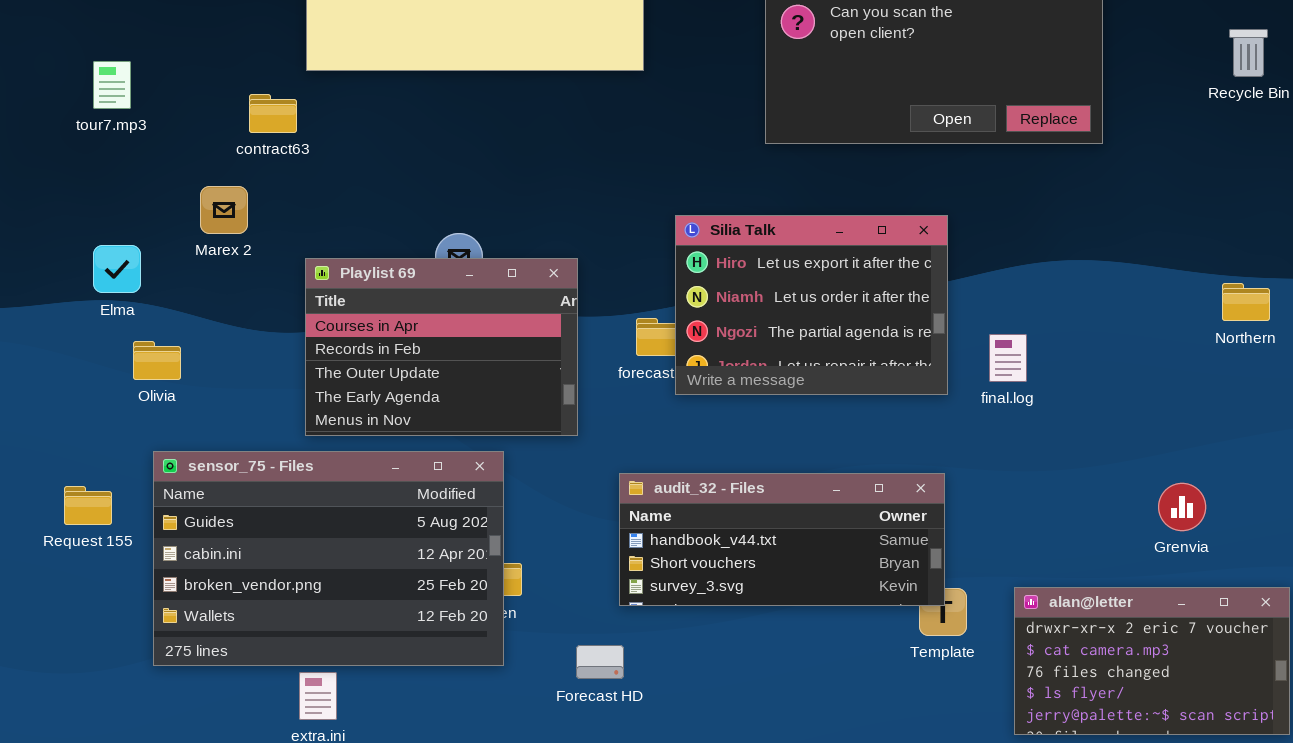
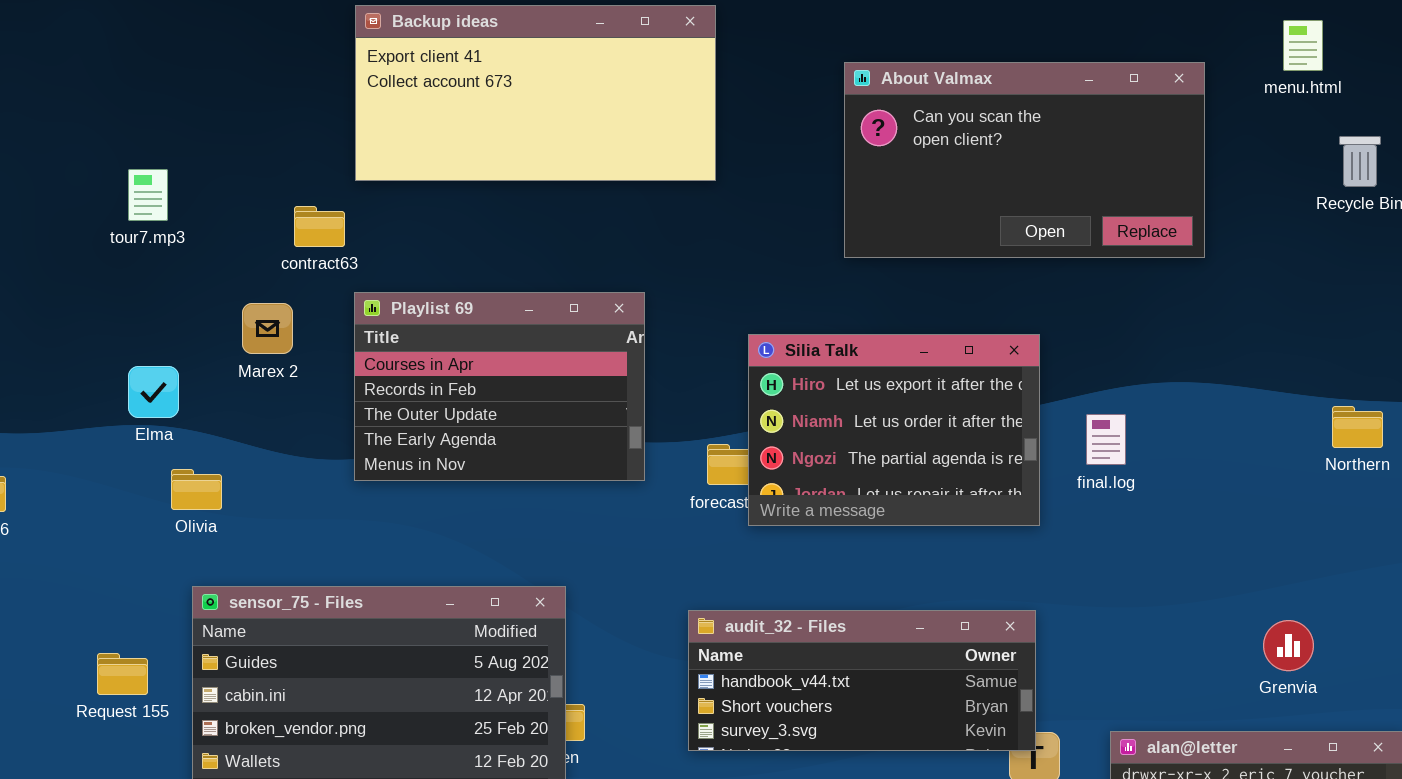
Playlist 69: [305,258,578,436] -> [354,292,645,481], moved
final.log: [989,334,1027,382] -> [1086,414,1126,465], moved
Request 155: [64,486,112,525] -> [97,653,148,695], moved

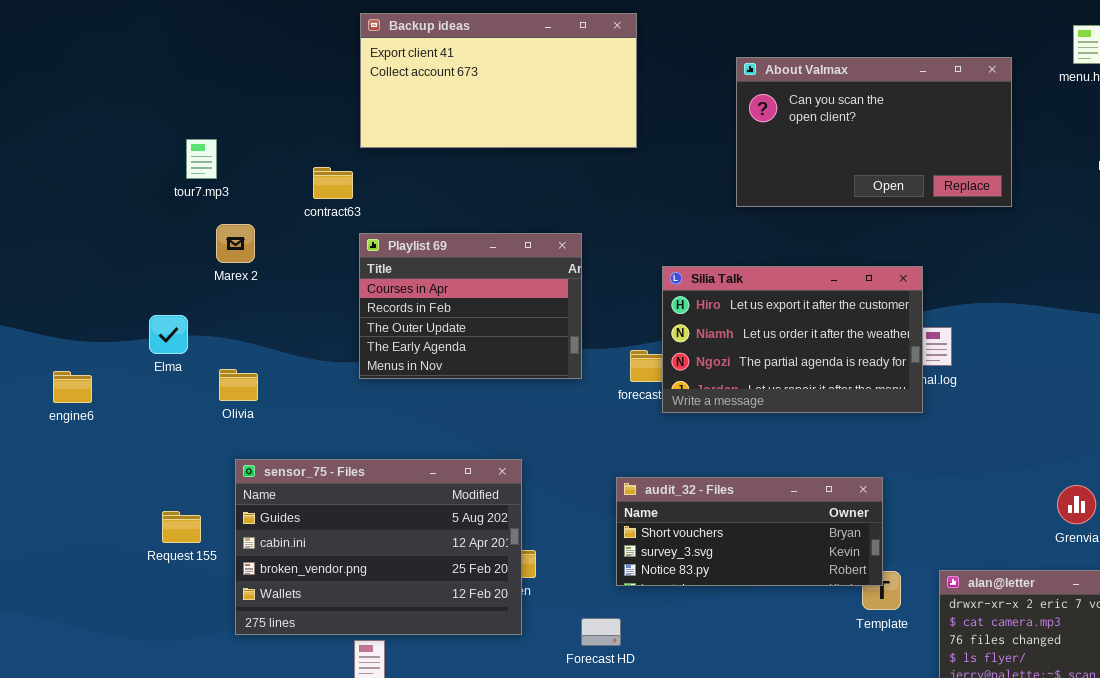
Marex 2: [242,303,293,354] -> [216,224,255,263], moved
Silia Talk: [748,334,1040,526] -> [662,266,923,413], resized
Elma: [128,366,179,418] -> [149,315,188,354], moved
audit_32 - Files: [688,610,1036,751] -> [616,477,883,586], scrolled down 1 row

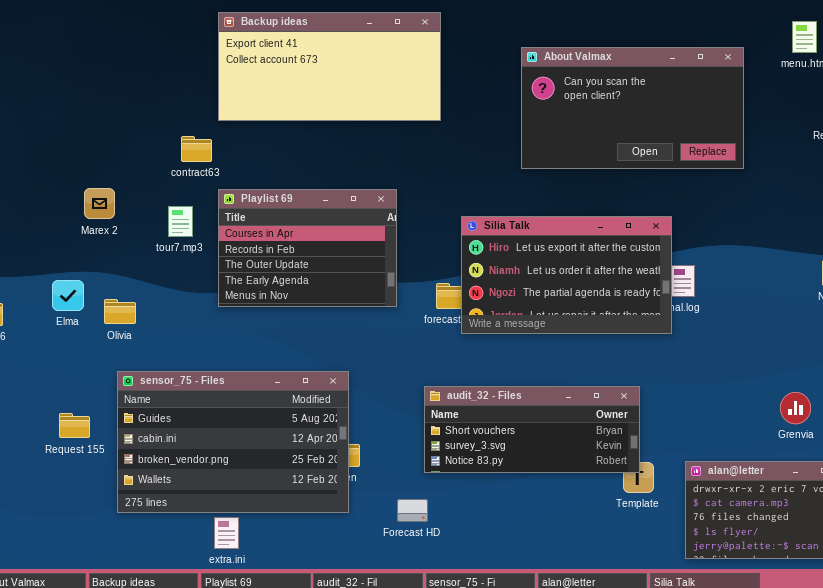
tour7.mp3: [186,139,217,179] -> [168,206,193,237], moved
Marex 2: [216,224,255,263] -> [84,188,115,219], moved
Elma: [149,315,188,354] -> [52,280,84,311], moved

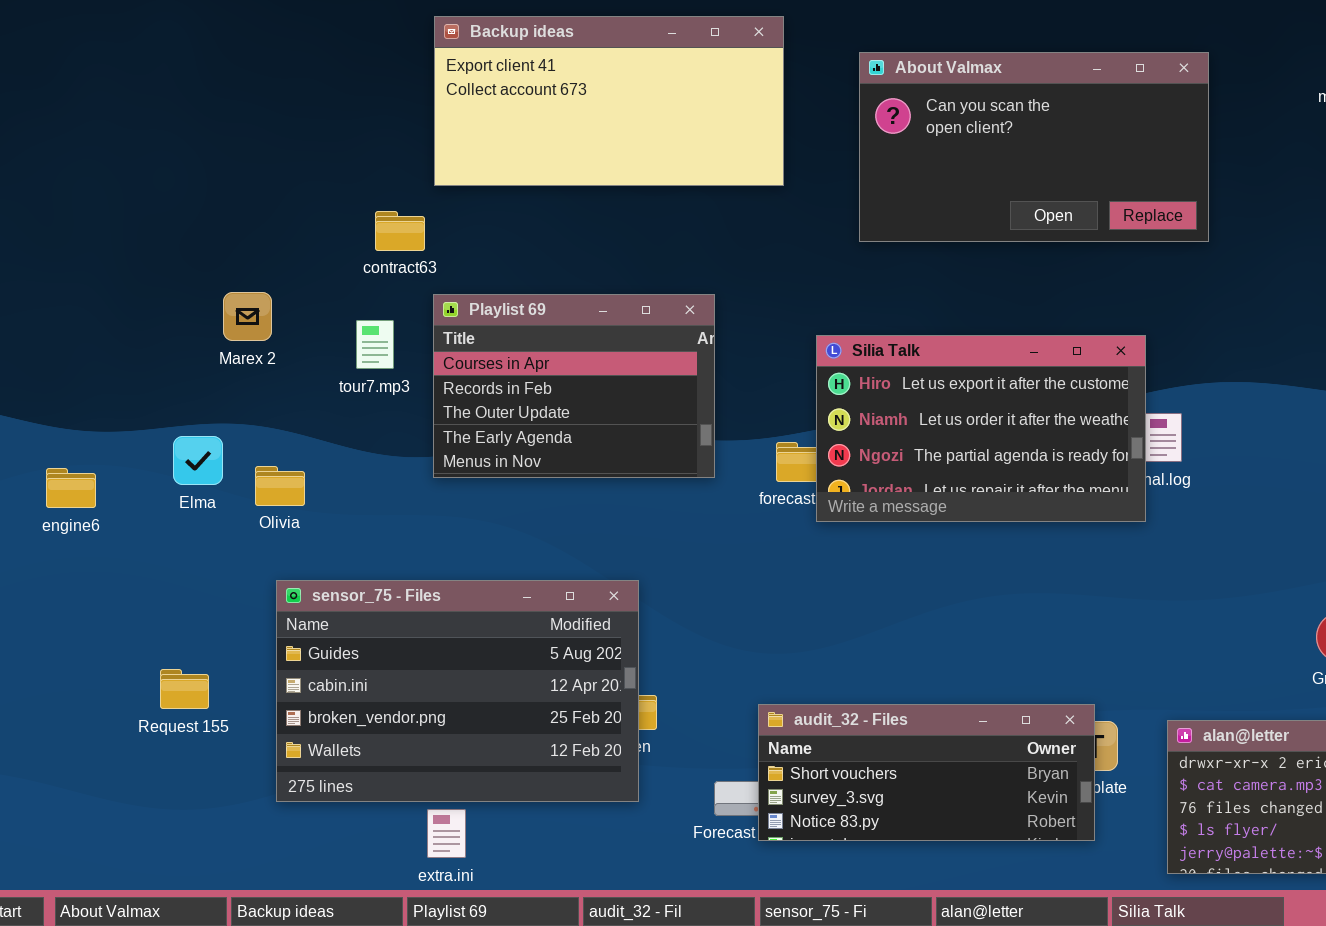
About Valmax: [521,47,744,169] -> [859,52,1209,242], moved
audit_32 - Files: [424,386,640,473] -> [758,704,1095,841], moved
Request 155: [59,413,90,438] -> [160,669,209,709], moved

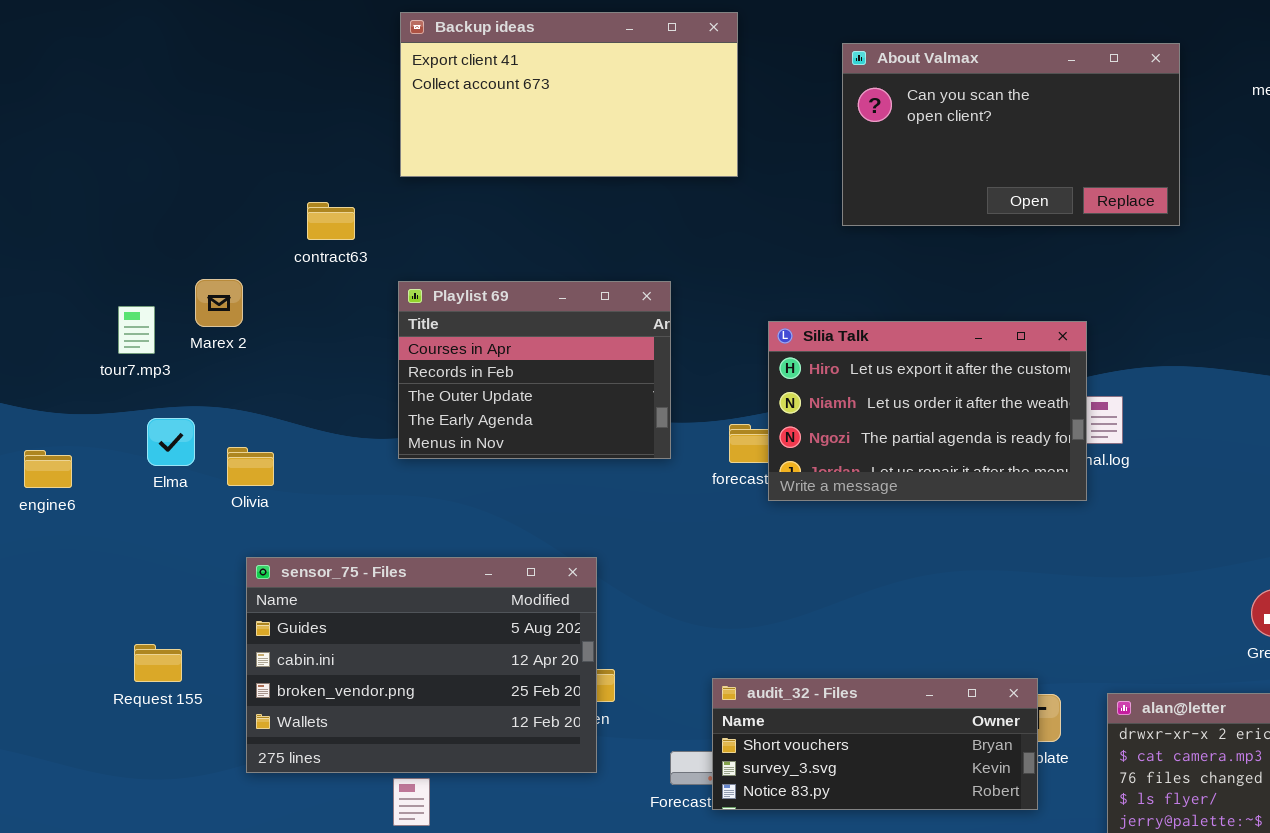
About Valmax: [859,52,1209,242] -> [842,43,1180,226], moved
contract63: [375,211,425,251] -> [307,202,355,240], moved
tour7.mp3: [356,320,394,369] -> [118,306,155,354], moved

